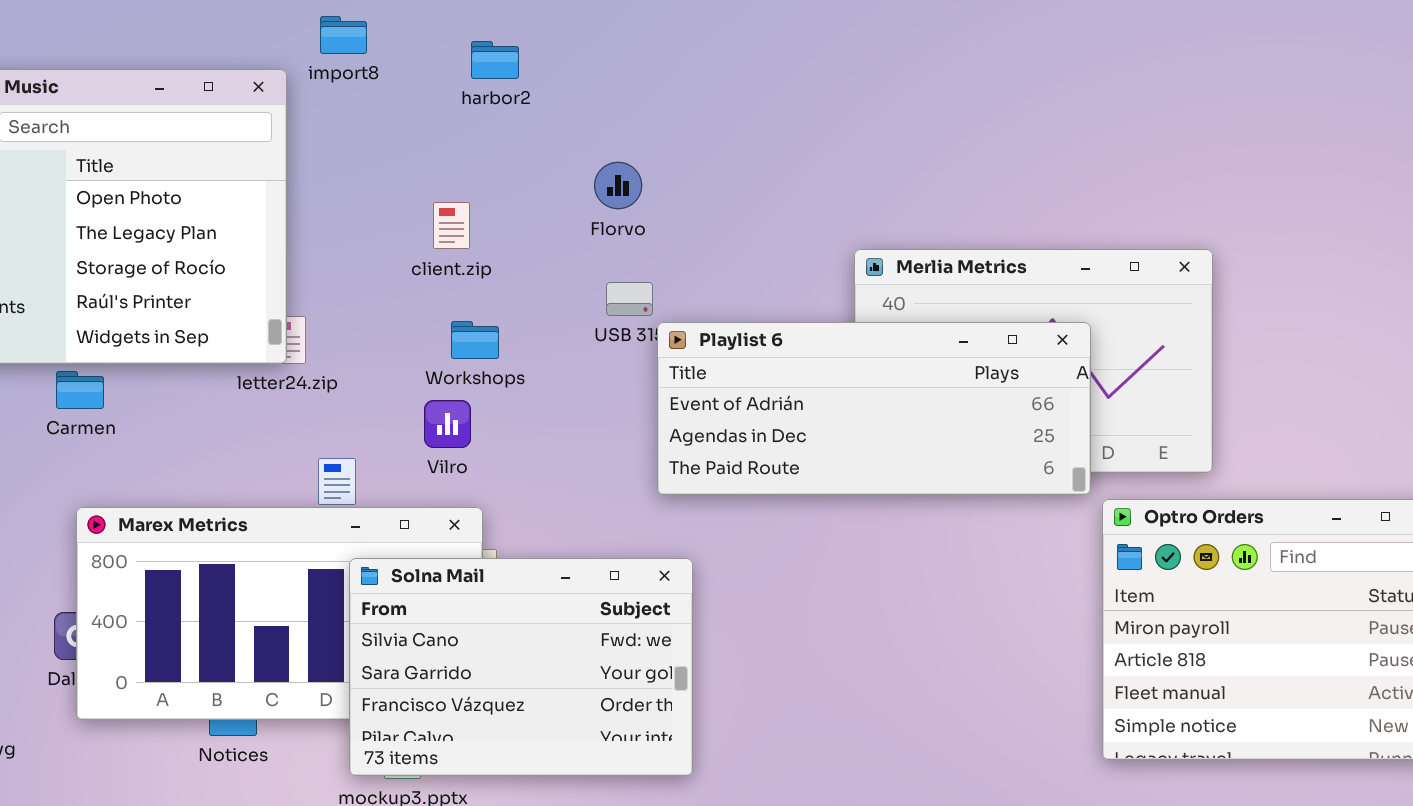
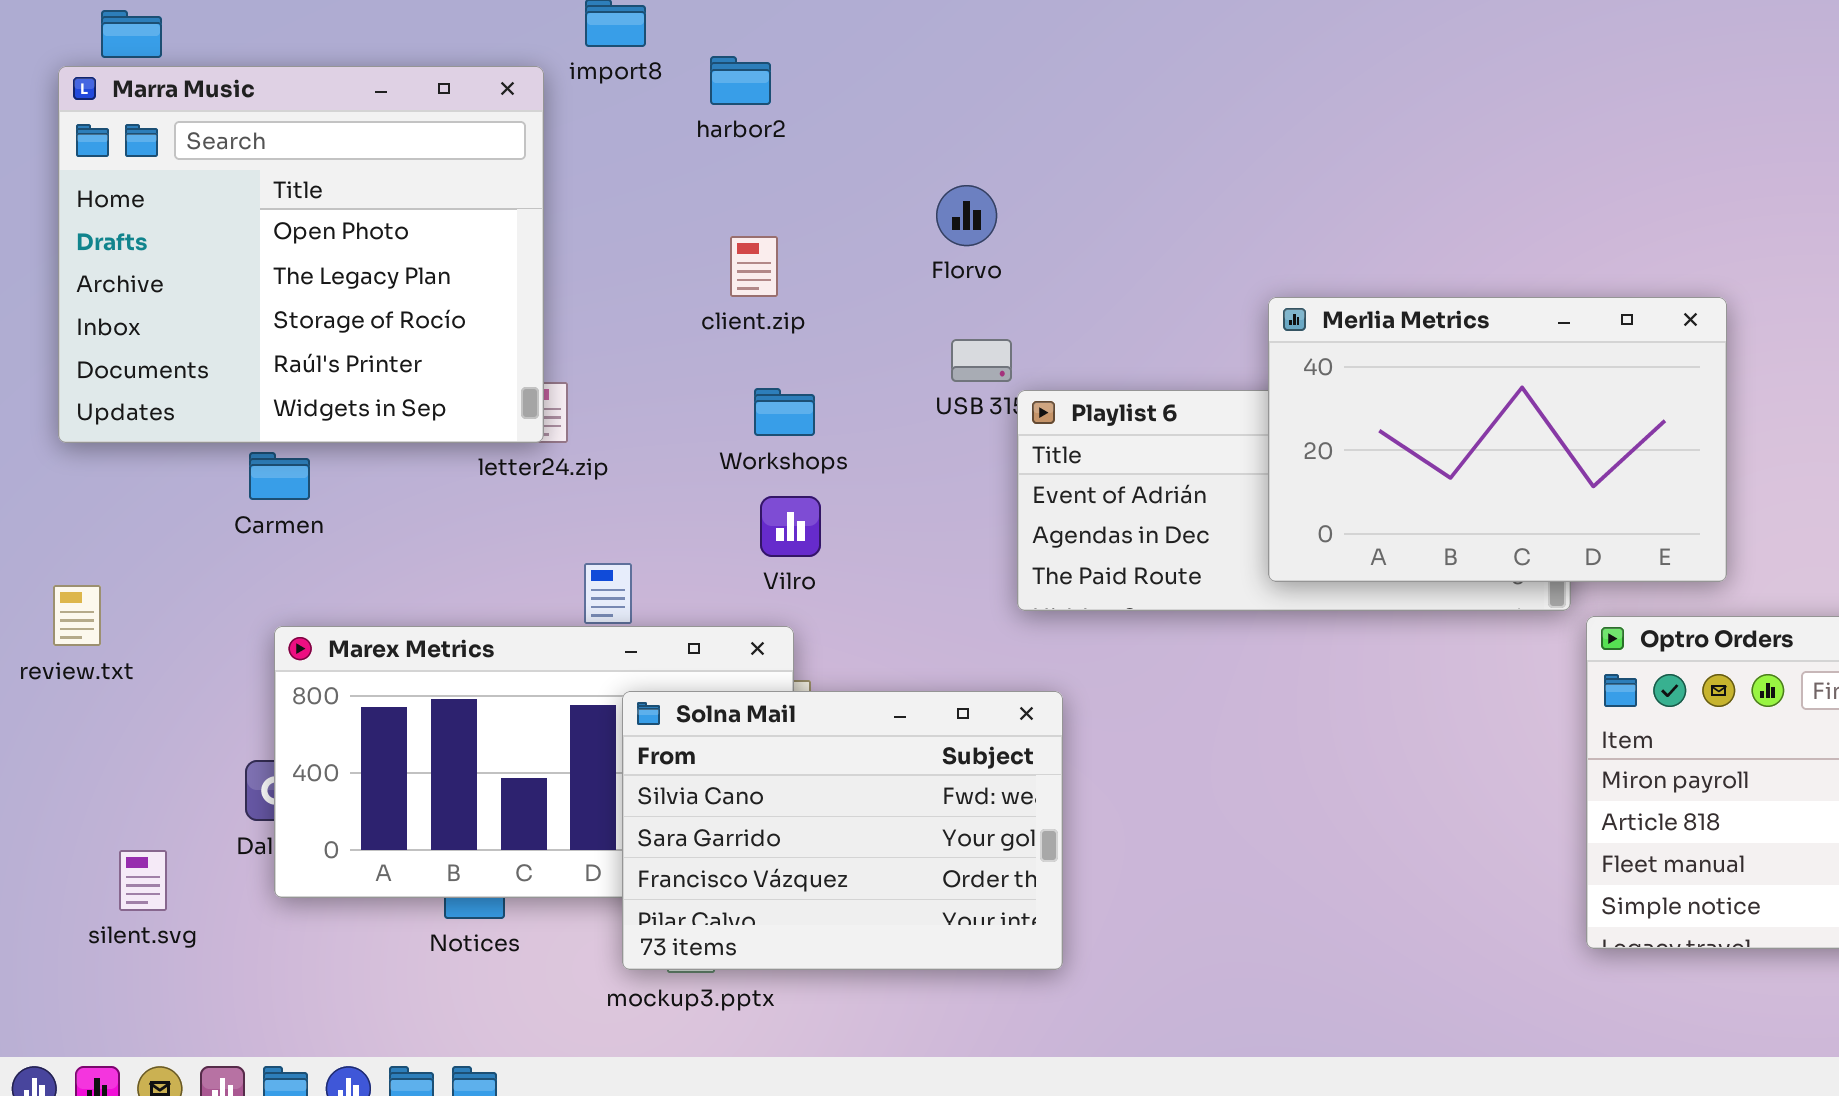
harbor2: [471,41,519,79] -> [710,56,771,105], moved
Merlia Metrics: [854,249,1213,473] -> [1268,297,1727,582], raised
Vilro: [424,400,471,448] -> [760,496,821,557], moved

